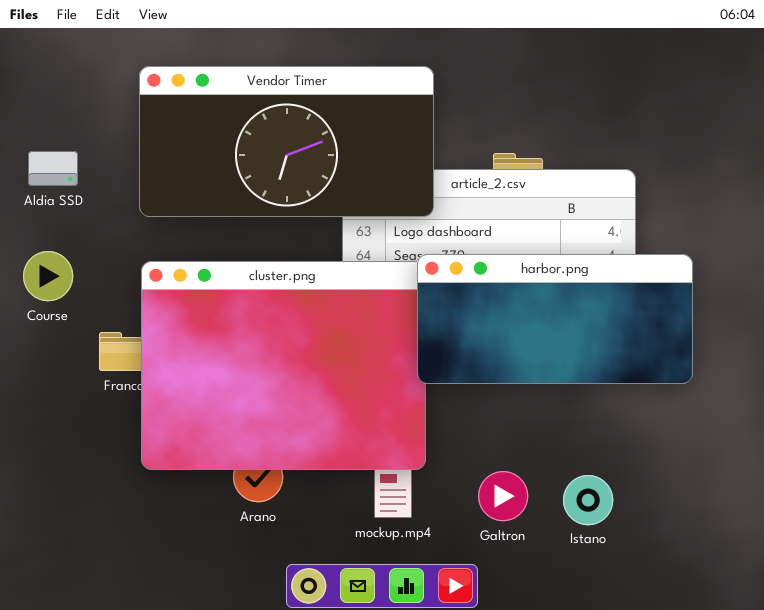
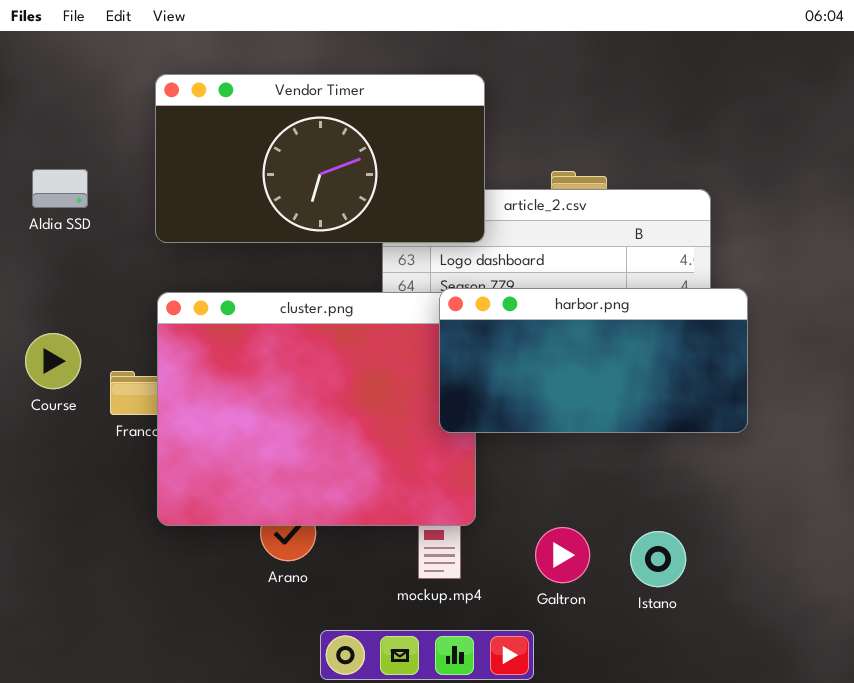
Course: [23,251,73,301] -> [25,333,81,389], moved
harbor.png: [417,254,693,384] -> [439,288,748,433], moved

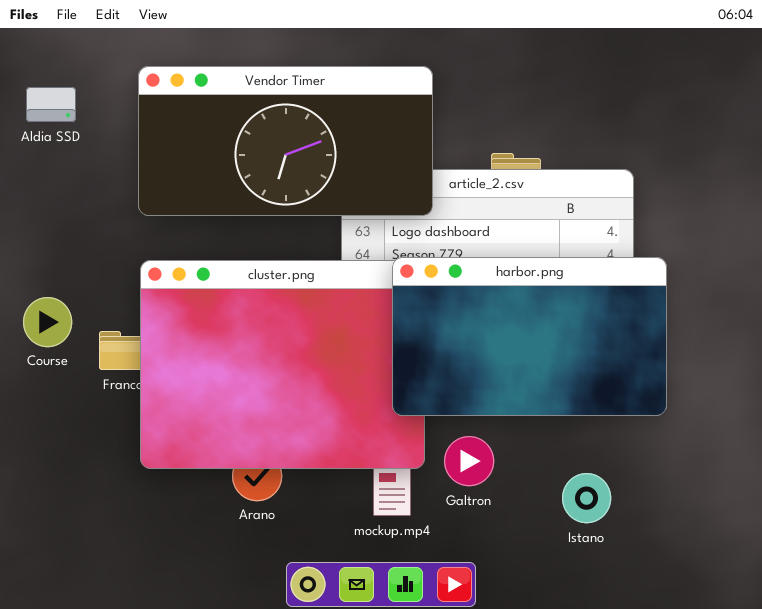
Aldia SSD: [32,169,88,208] -> [26,87,76,122], moved
harbor.png: [439,288,748,433] -> [392,257,667,416], resized
Galtron: [535,527,590,583] -> [444,436,494,486], moved

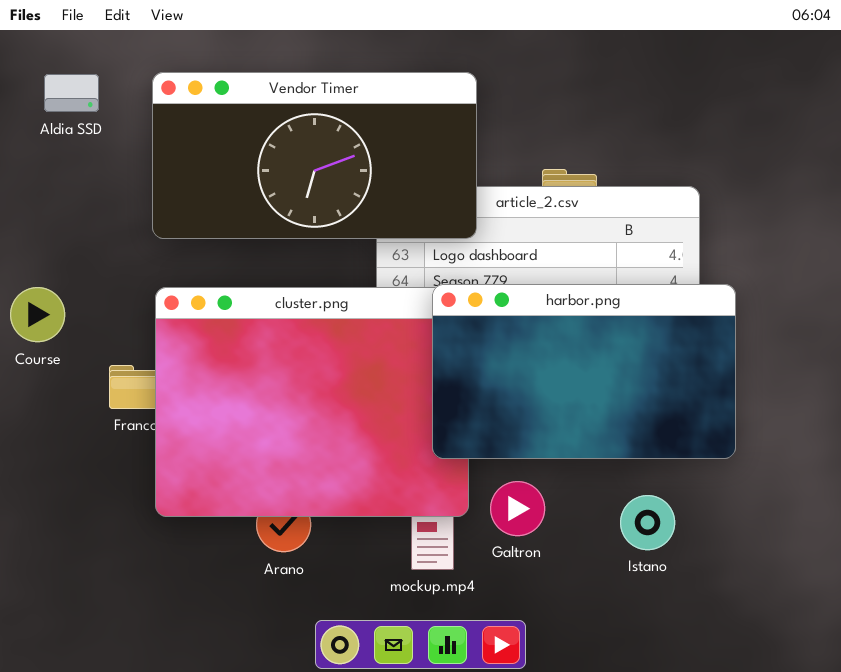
Aldia SSD: [26,87,76,122] -> [44,74,99,112], moved
Course: [23,297,72,347] -> [10,287,65,342], moved
Istano: [562,473,611,523] -> [620,495,675,550], moved

